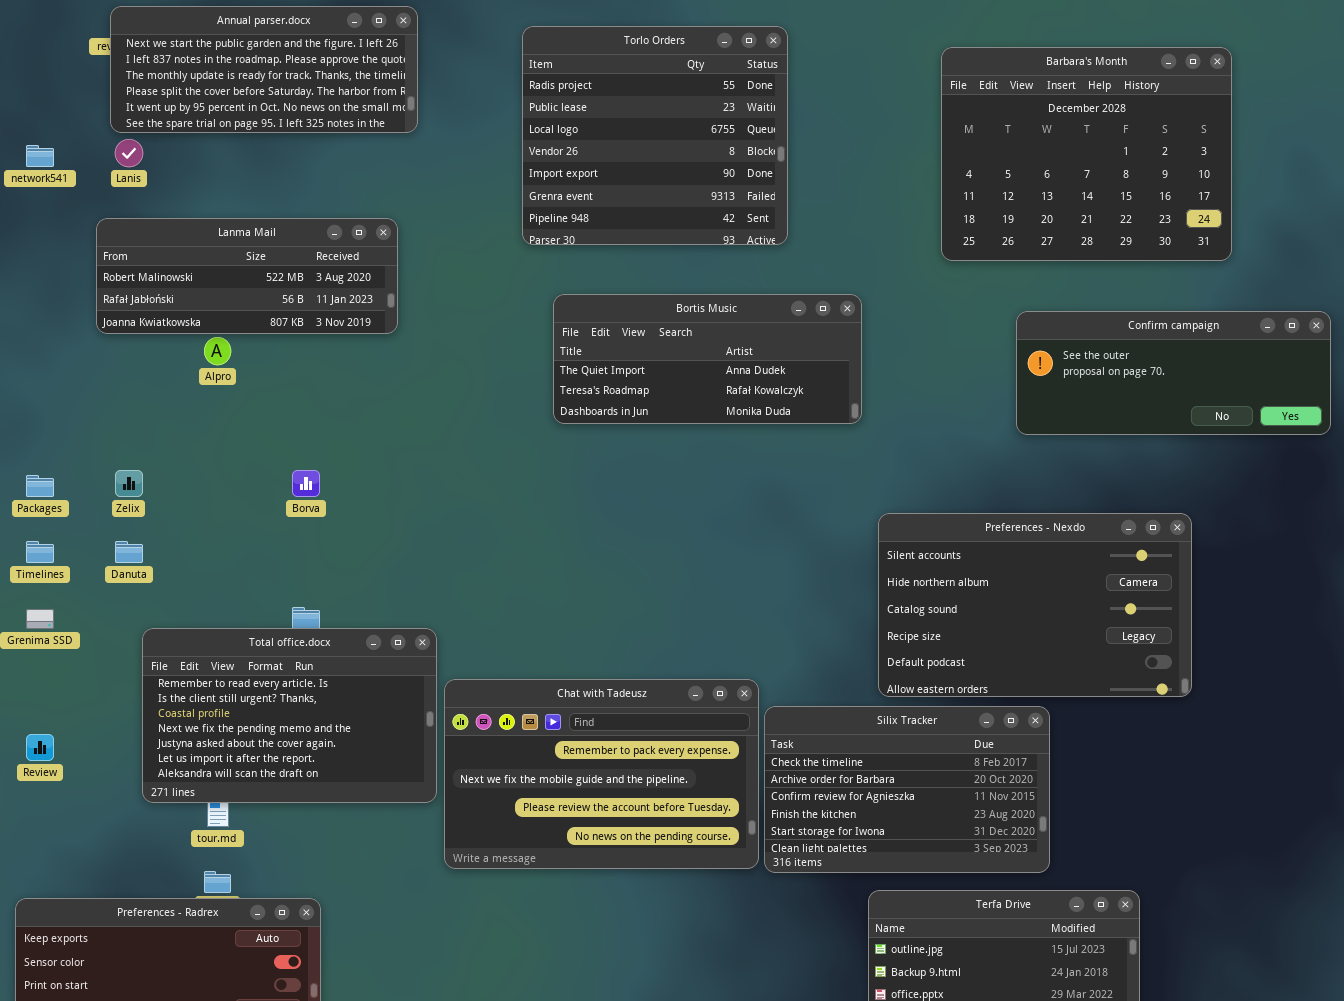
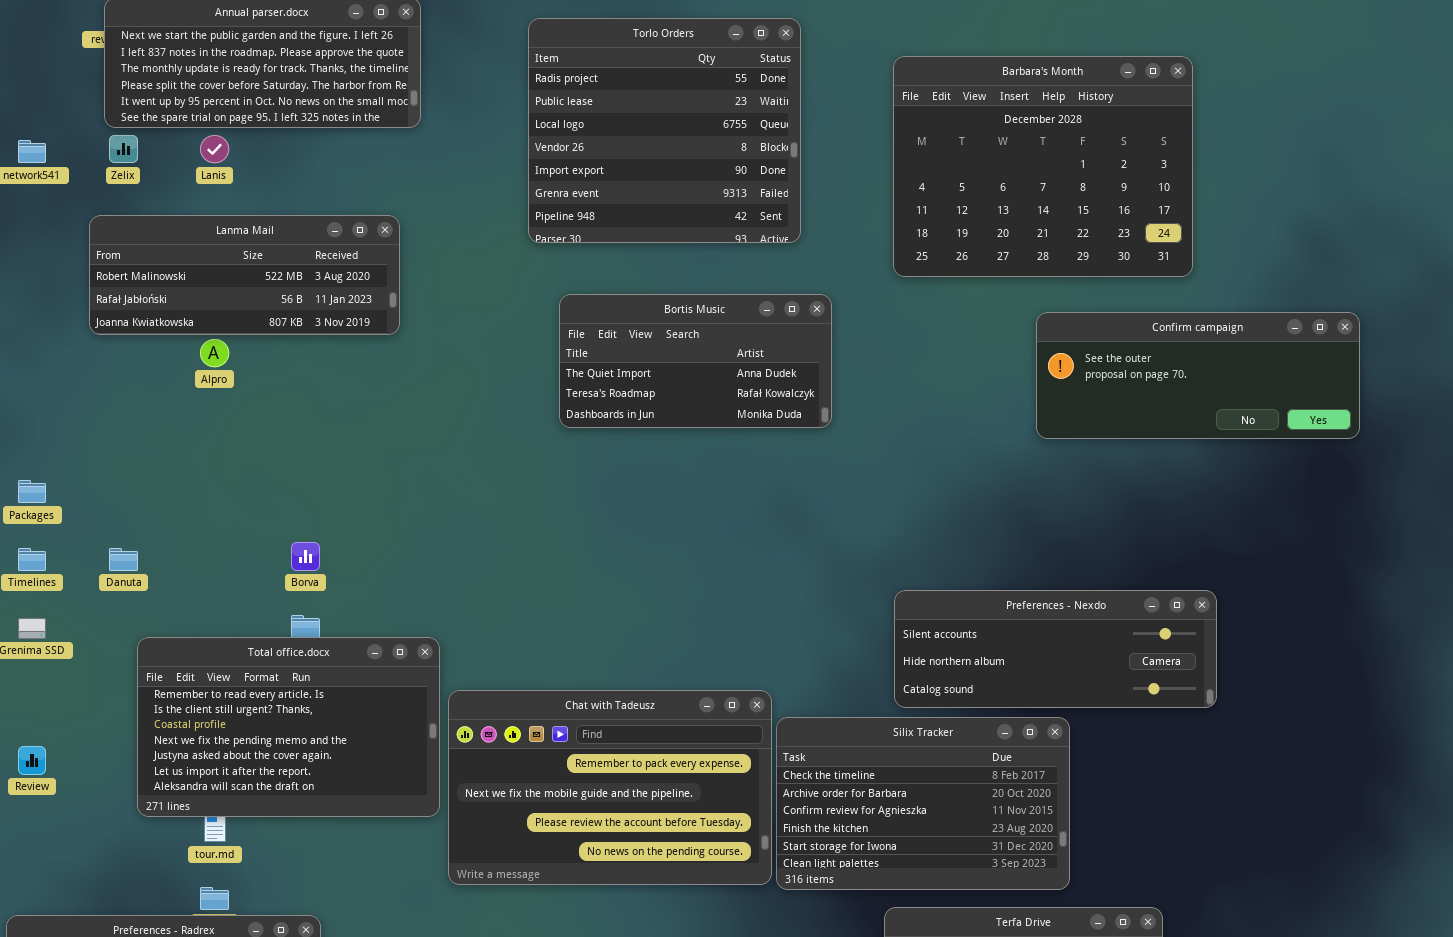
Barbara's Month: [941,47,1232,261] -> [893,56,1193,277], moved
Lanis: [115,139,143,167] -> [200,135,229,163], moved
Bortis Music: [553,294,862,424] -> [559,294,832,428], resized
Zelix: [115,470,143,497] -> [109,135,138,163], moved
Borva: [292,470,320,497] -> [291,542,320,571], moved
Preferences - Nexdo: [878,513,1192,697] -> [894,590,1217,708], resized

